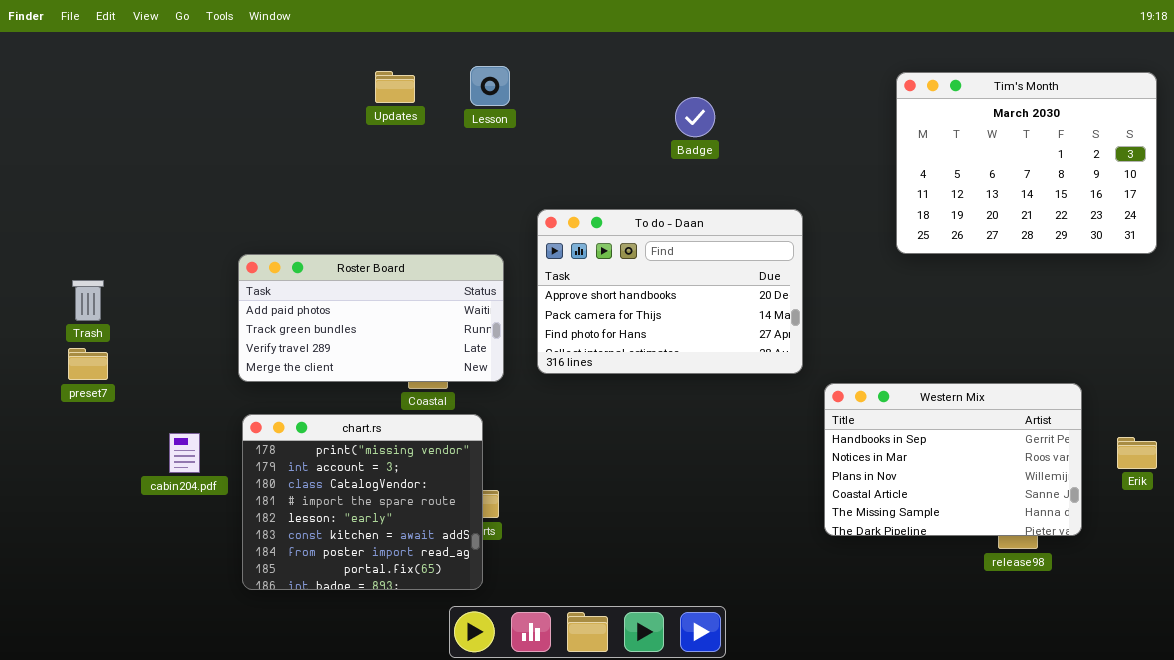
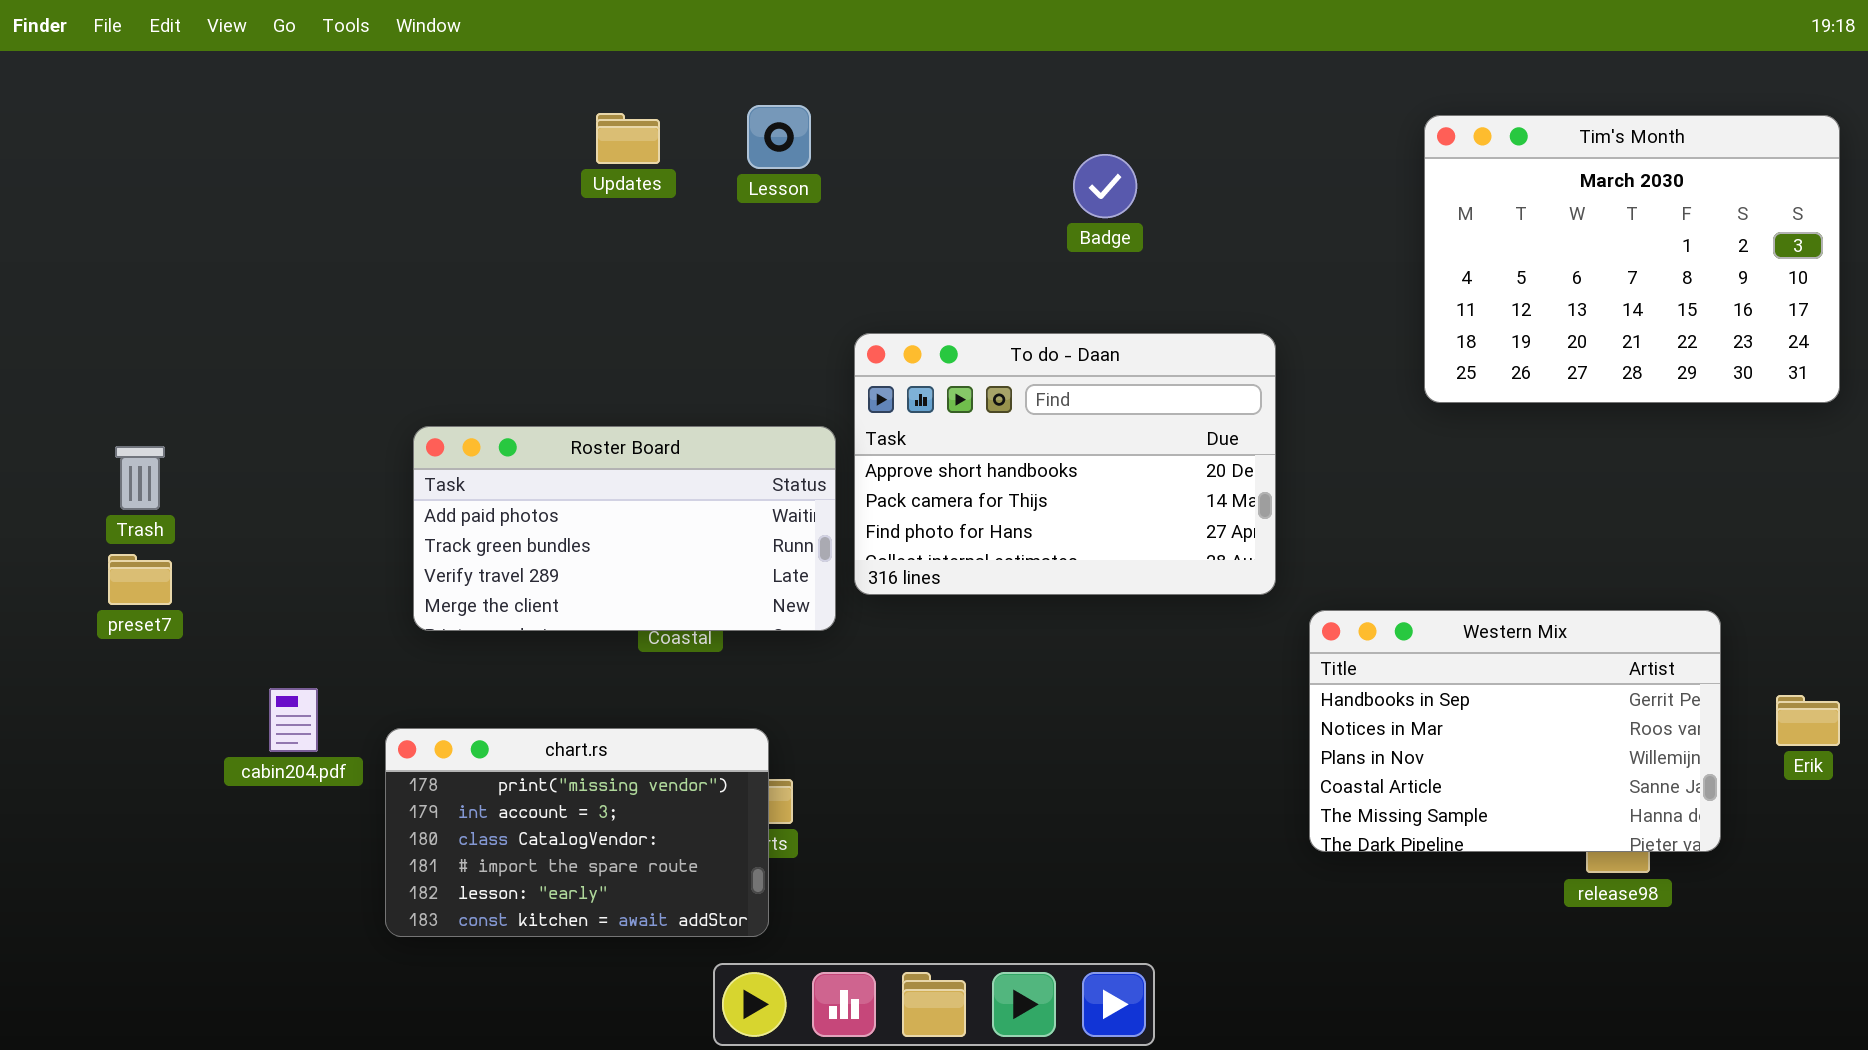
Roster Board: [238,254,504,382] -> [413,426,836,631], moved
chart.rs: [242,414,483,590] -> [385,728,769,937], resized

